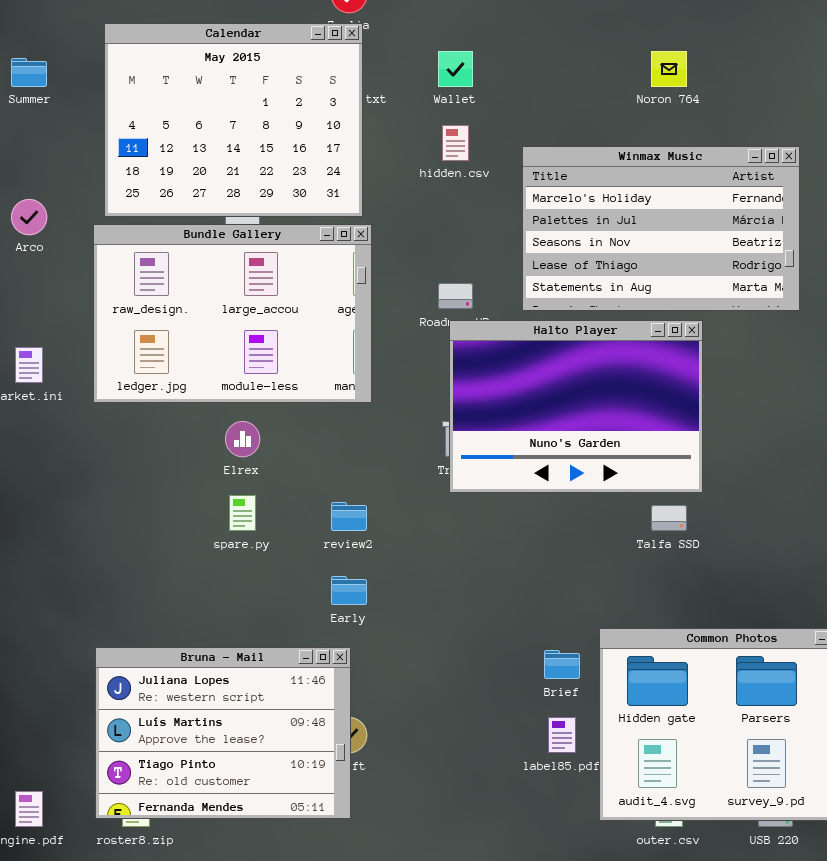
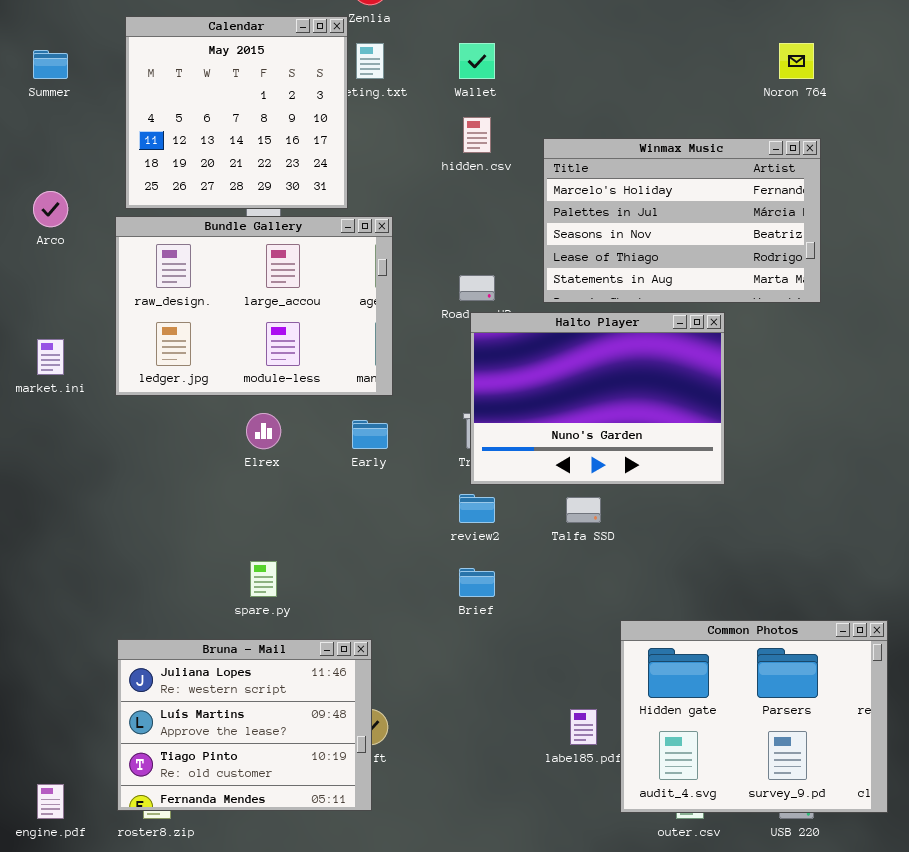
Calendar: [104,23,363,217] -> [125,16,348,209], resized
Noron 764: [651,51,687,87] -> [779,43,814,79], moved
spare.py: [229,495,256,531] -> [250,561,277,597], moved
review2: [331,502,367,531] -> [459,494,495,523], moved
Talfa SSD: [651,505,687,531] -> [566,497,601,523], moved
Early: [331,576,367,605] -> [352,420,388,449], moved
Brief: [544,650,580,679] -> [459,568,495,597], moved

